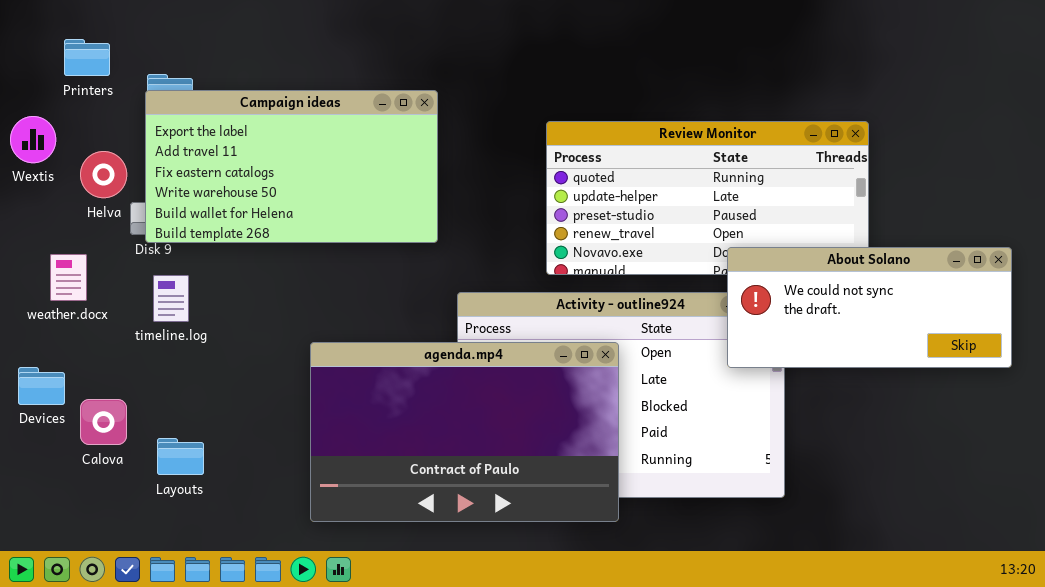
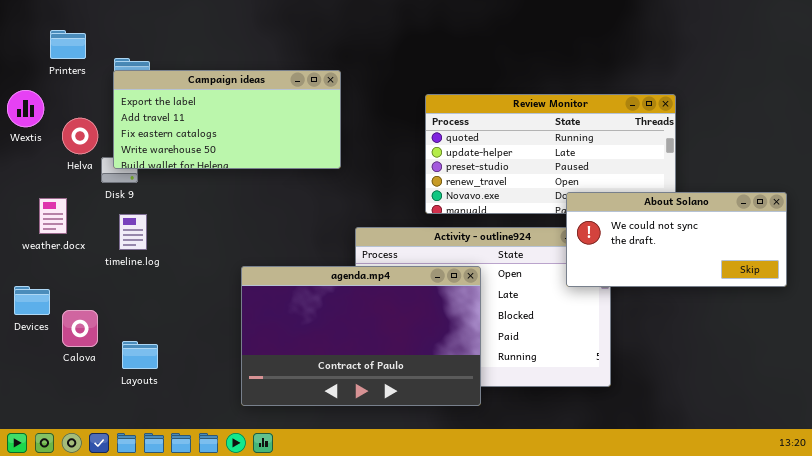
Campaign ideas: [145,90,438,243] -> [113,70,341,169], resized

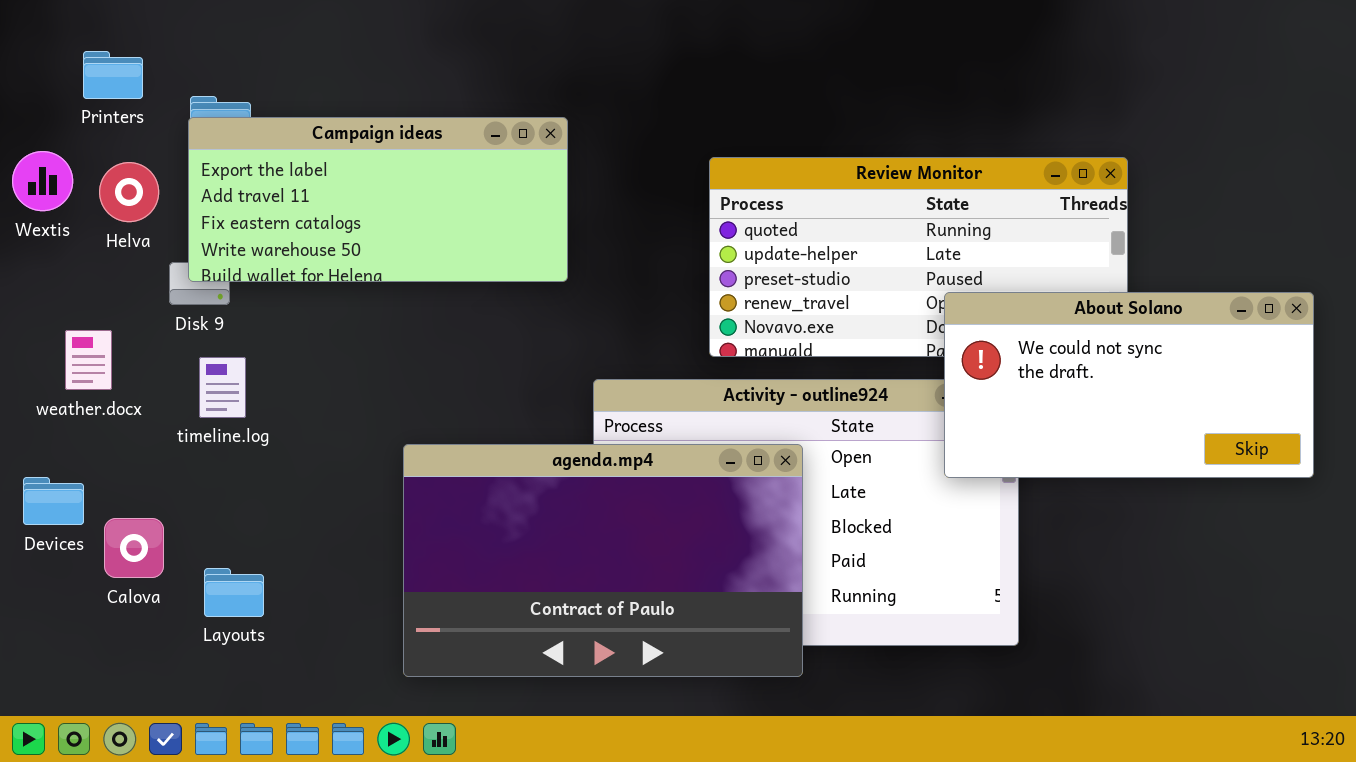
Helva: [62,118,98,154] -> [99,162,159,222], moved
About Solano: [566,192,787,287] -> [944,292,1314,478], resized

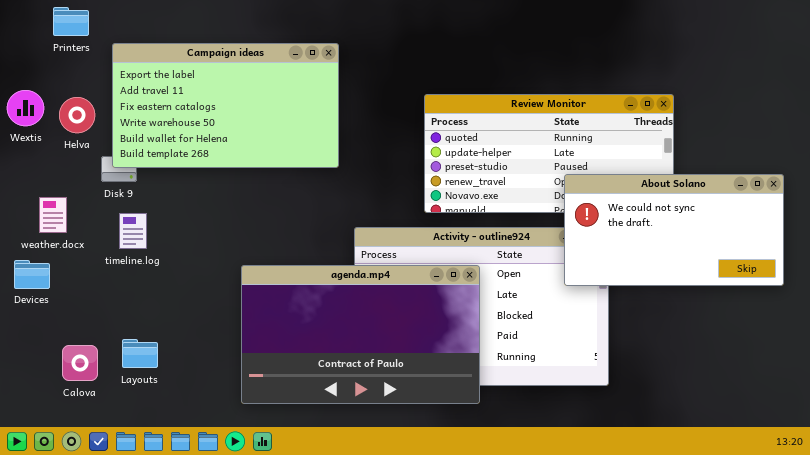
Printers: [83,51,143,99] -> [53,7,89,36], moved
Campaign ideas: [188,117,568,282] -> [112,43,339,168], resized
Devices: [23,477,84,525] -> [14,260,50,289], moved
Calova: [104,518,164,578] -> [62,345,98,381], moved

